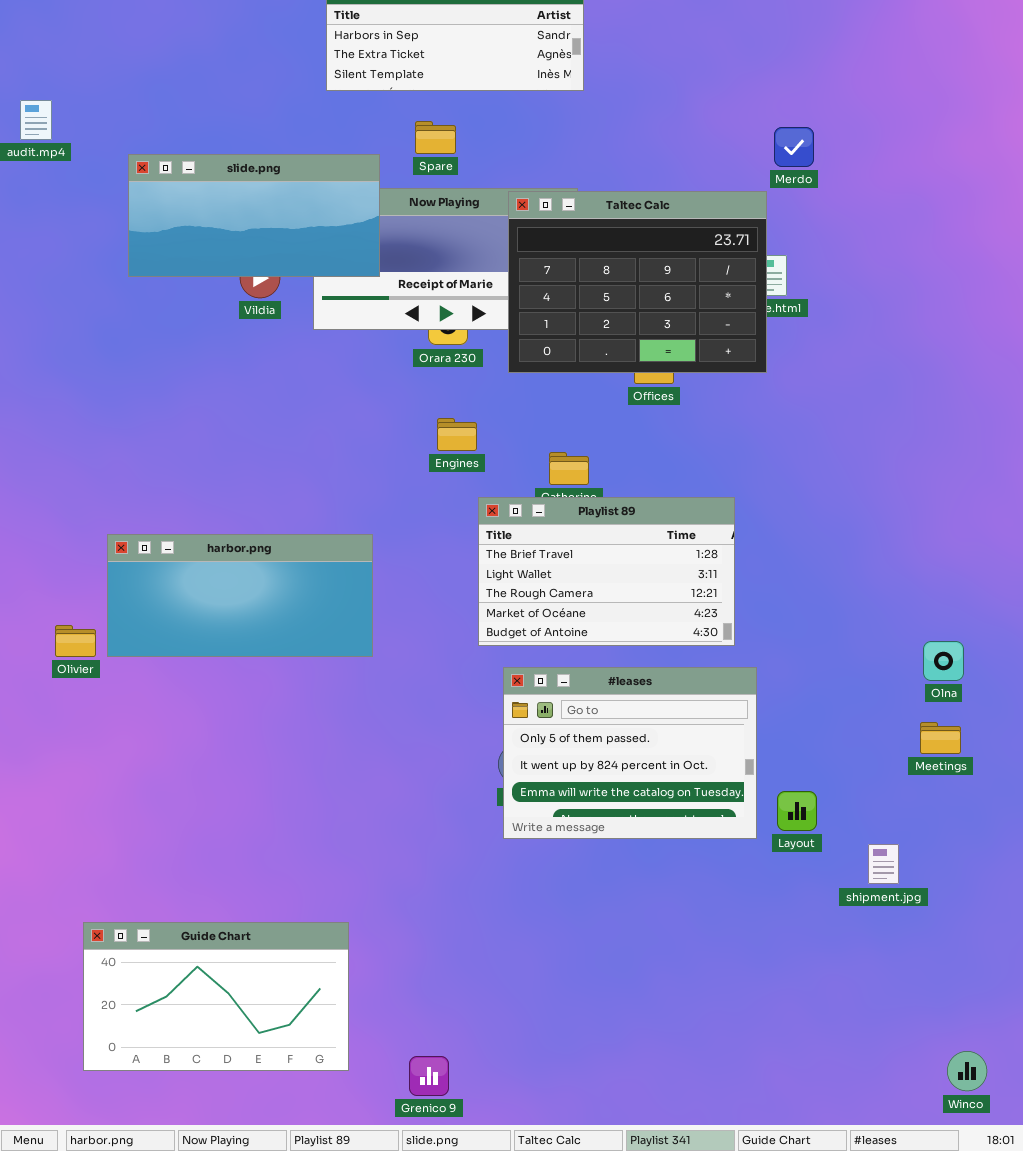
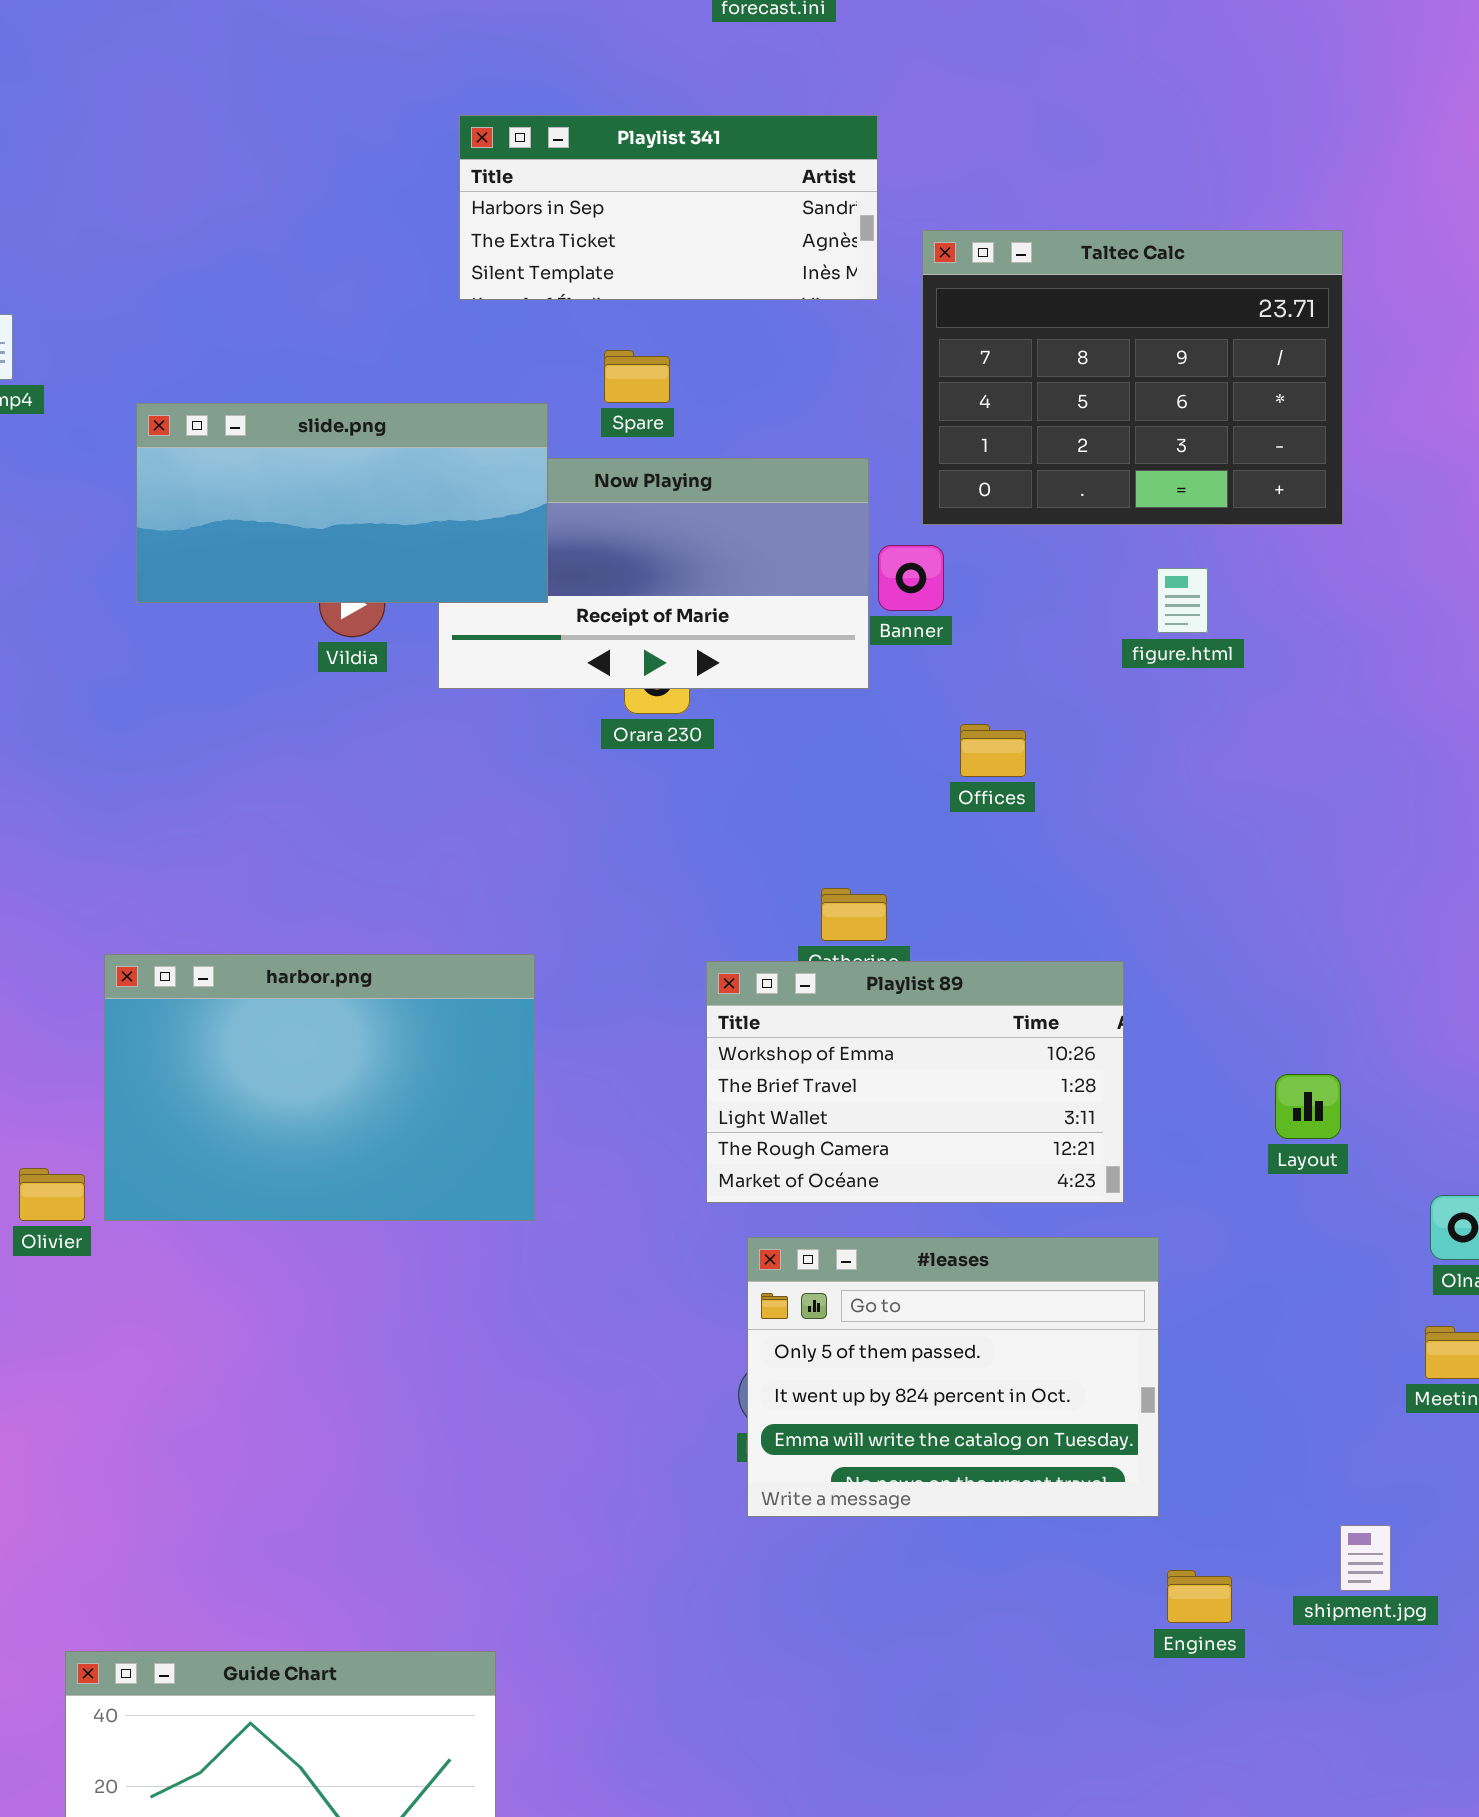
Taltec Calc: [508,191,767,373] -> [922,230,1343,525], moved
Engines: [437,418,477,451] -> [1167,1570,1232,1623], moved
Playlist 89: [478,497,735,646] -> [706,961,1124,1203], scrolled up 1 row
harbor.png: [107,534,373,657] -> [104,954,535,1221], resized
Layout: [777,791,817,831] -> [1275,1074,1341,1139], moved

